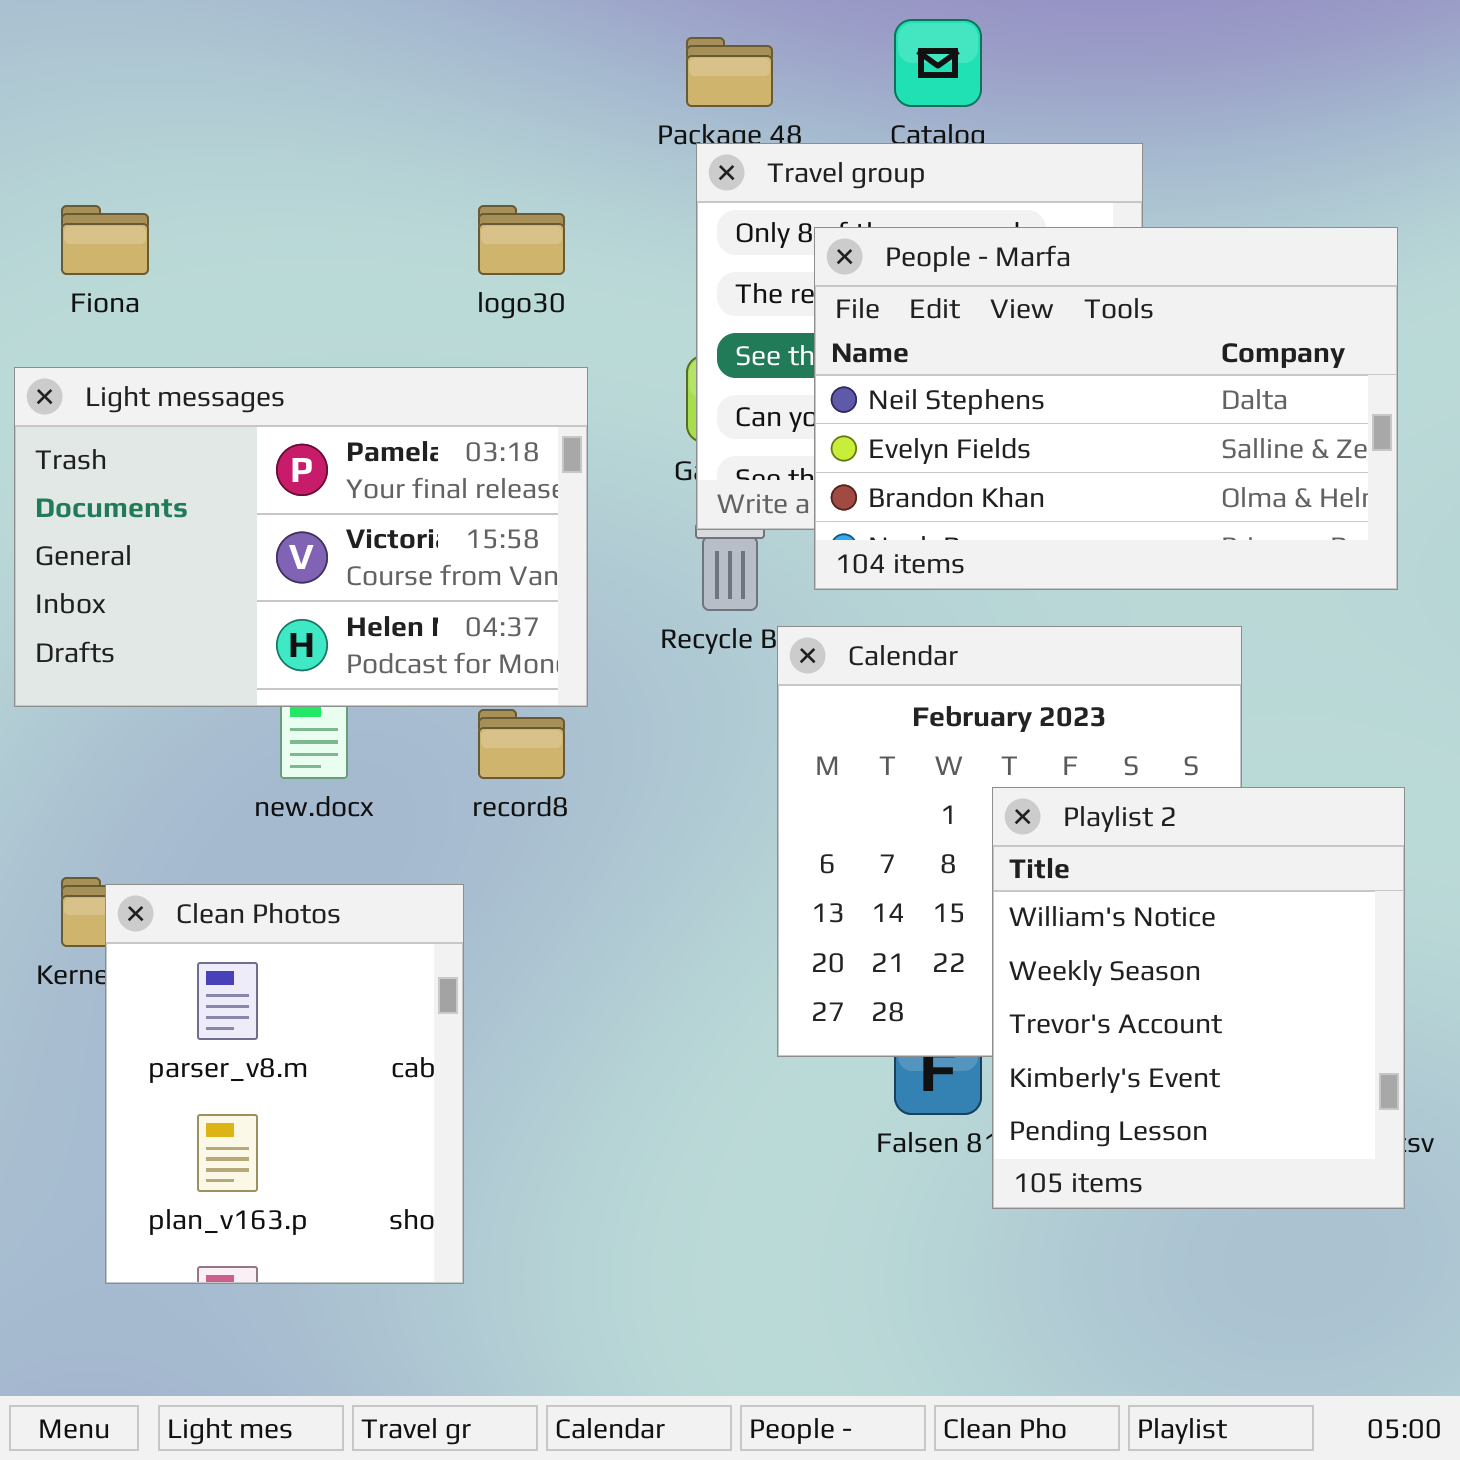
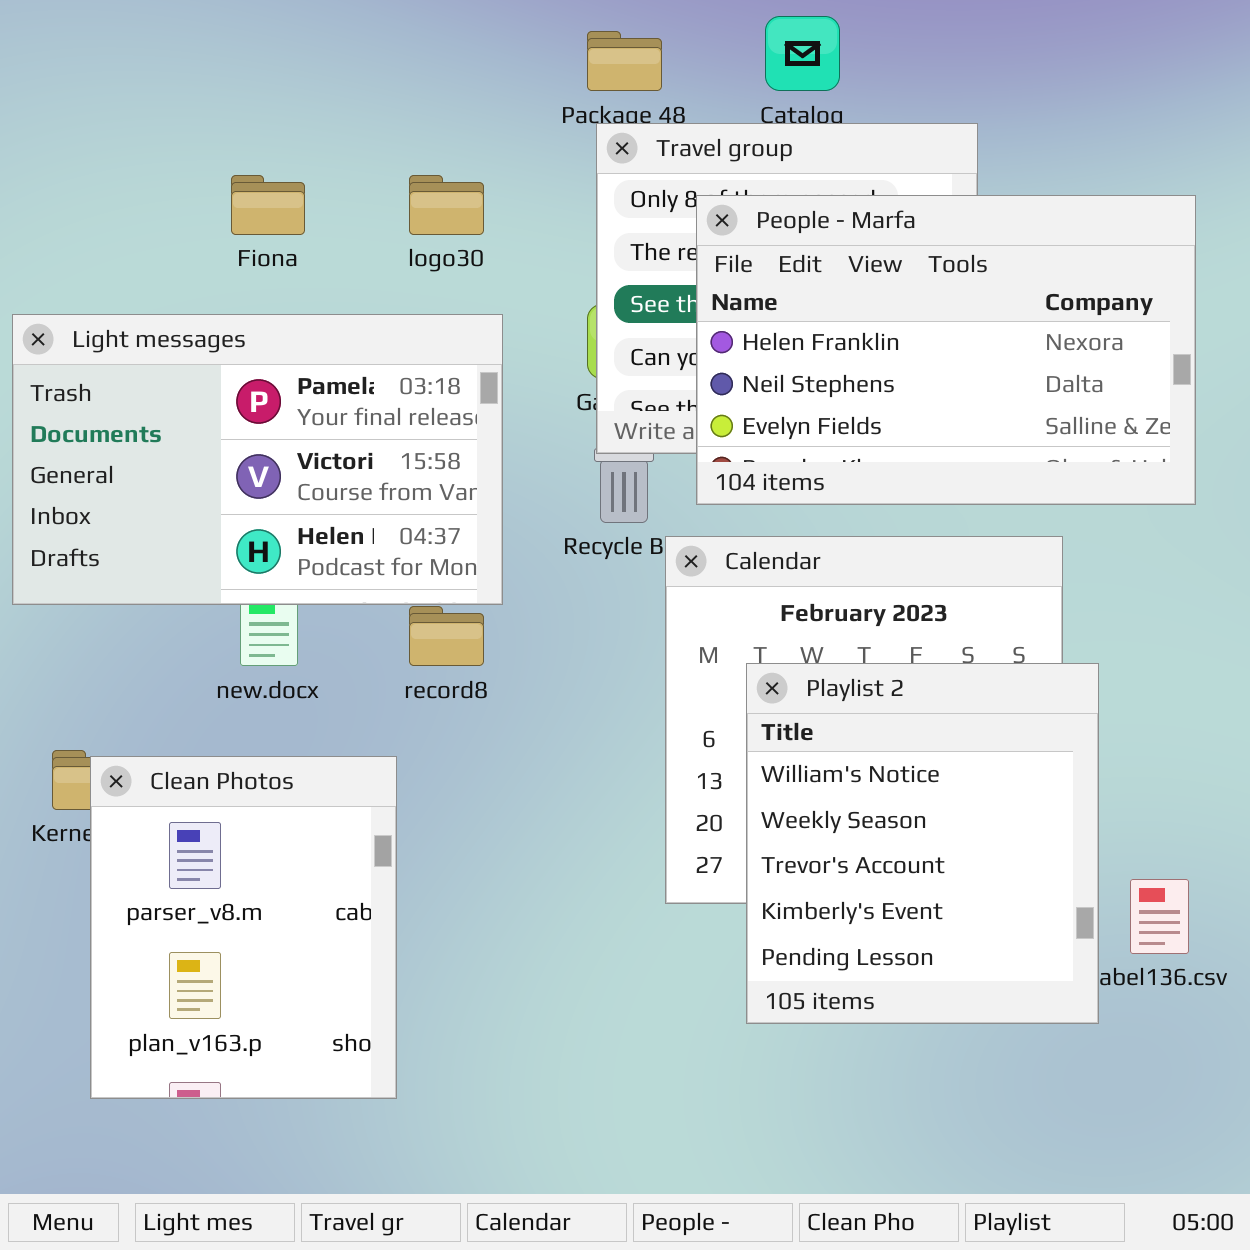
Fiona: [61,205,149,275] -> [231,175,305,235], moved
People - Marfa: [814,227,1398,590] -> [696,195,1196,505], scrolled up 1 row
Playlist 2: [992,787,1405,1209] -> [746,663,1099,1024], moved

